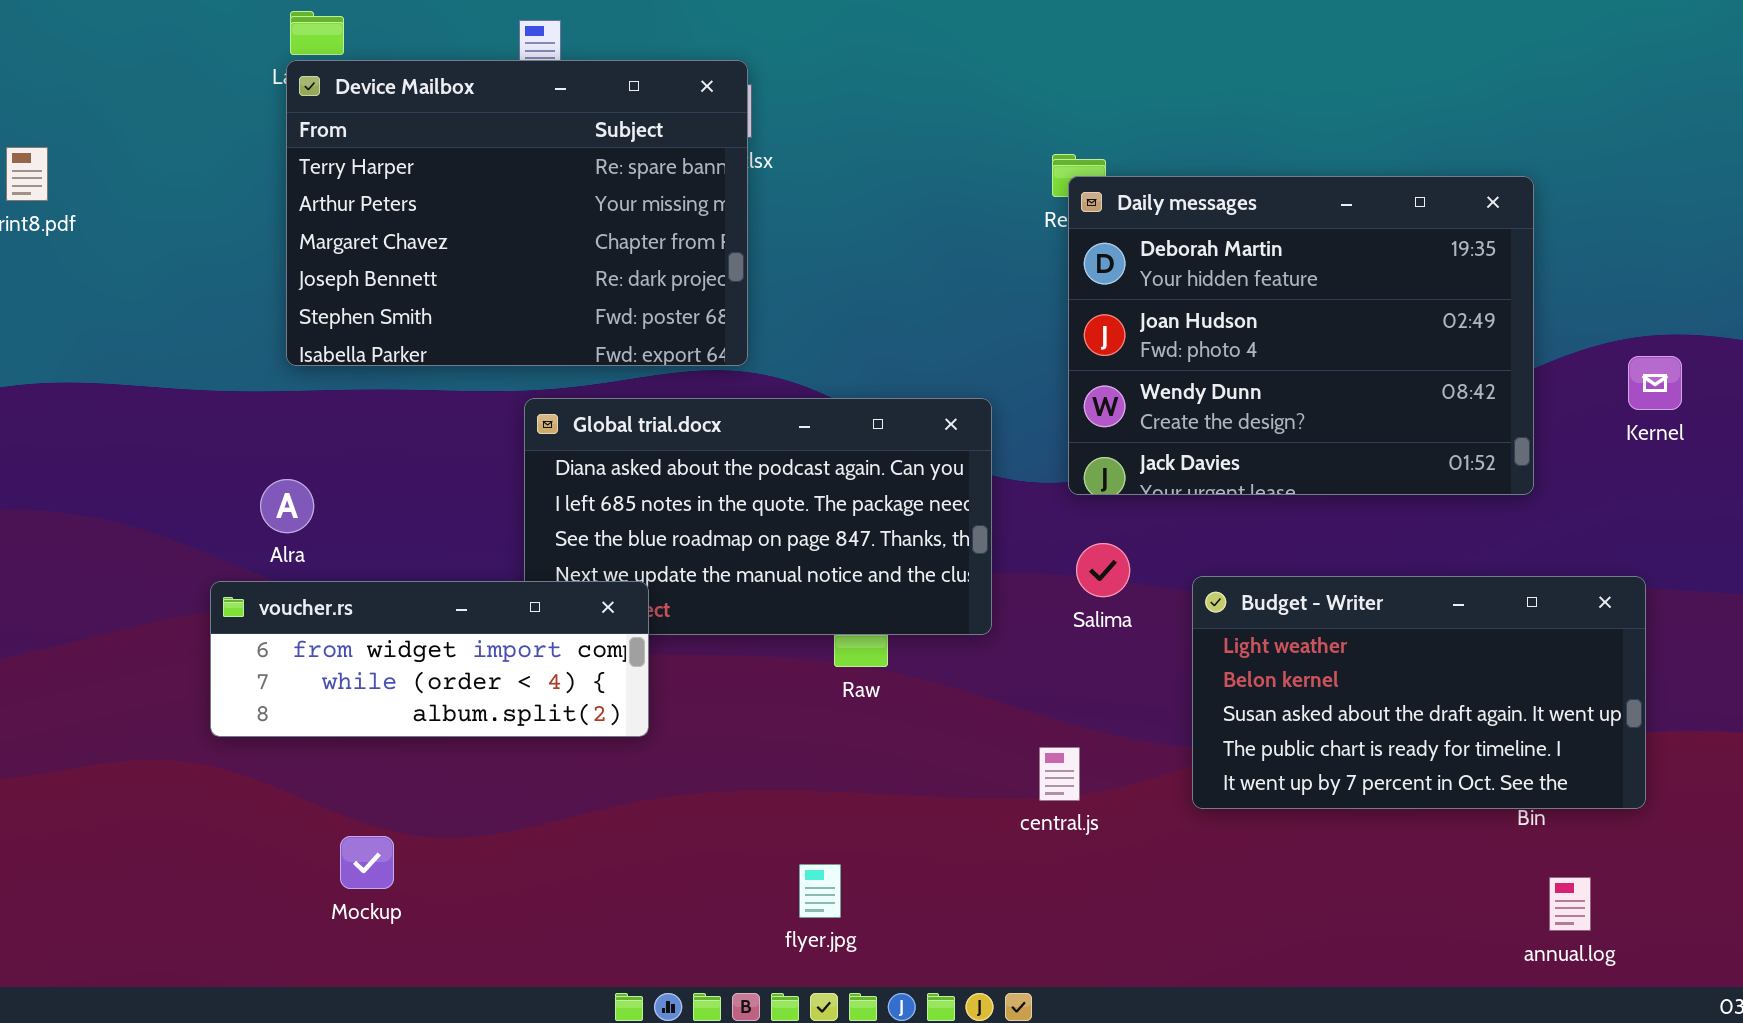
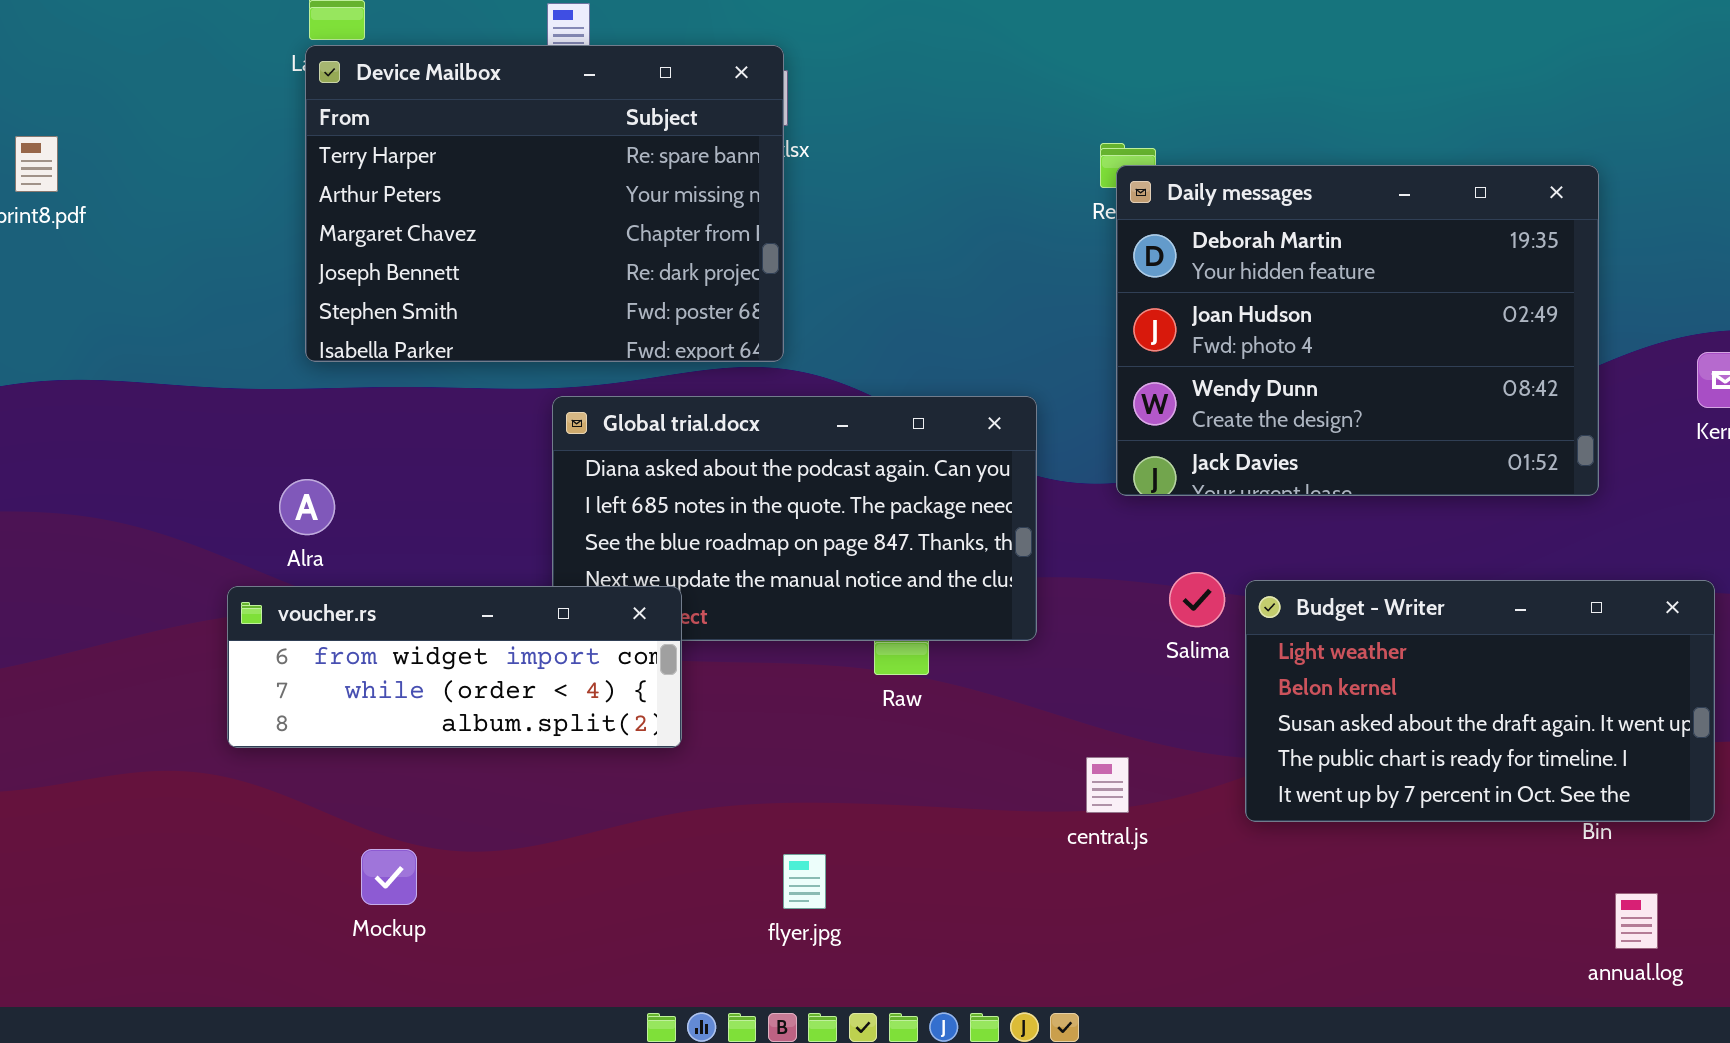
Salima: [1076,543,1130,597] -> [1169,572,1225,627], moved
flyer.jpg: [799,864,841,918] -> [783,854,826,909], moved

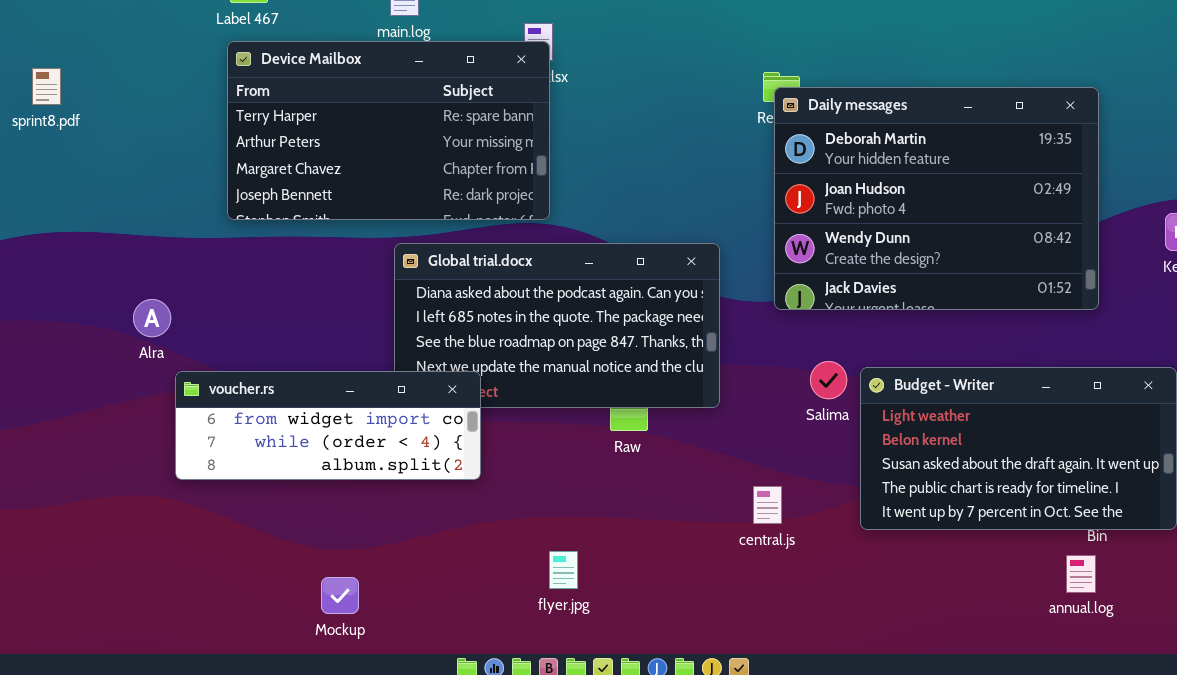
Device Mailbox: [305,45,784,362] -> [227,41,550,220], resized
Alra: [279,479,335,535] -> [133,299,171,337], moved
Mockup: [361,849,417,905] -> [321,577,359,614], moved
annual.log: [1615,893,1658,949] -> [1066,555,1096,593], moved

